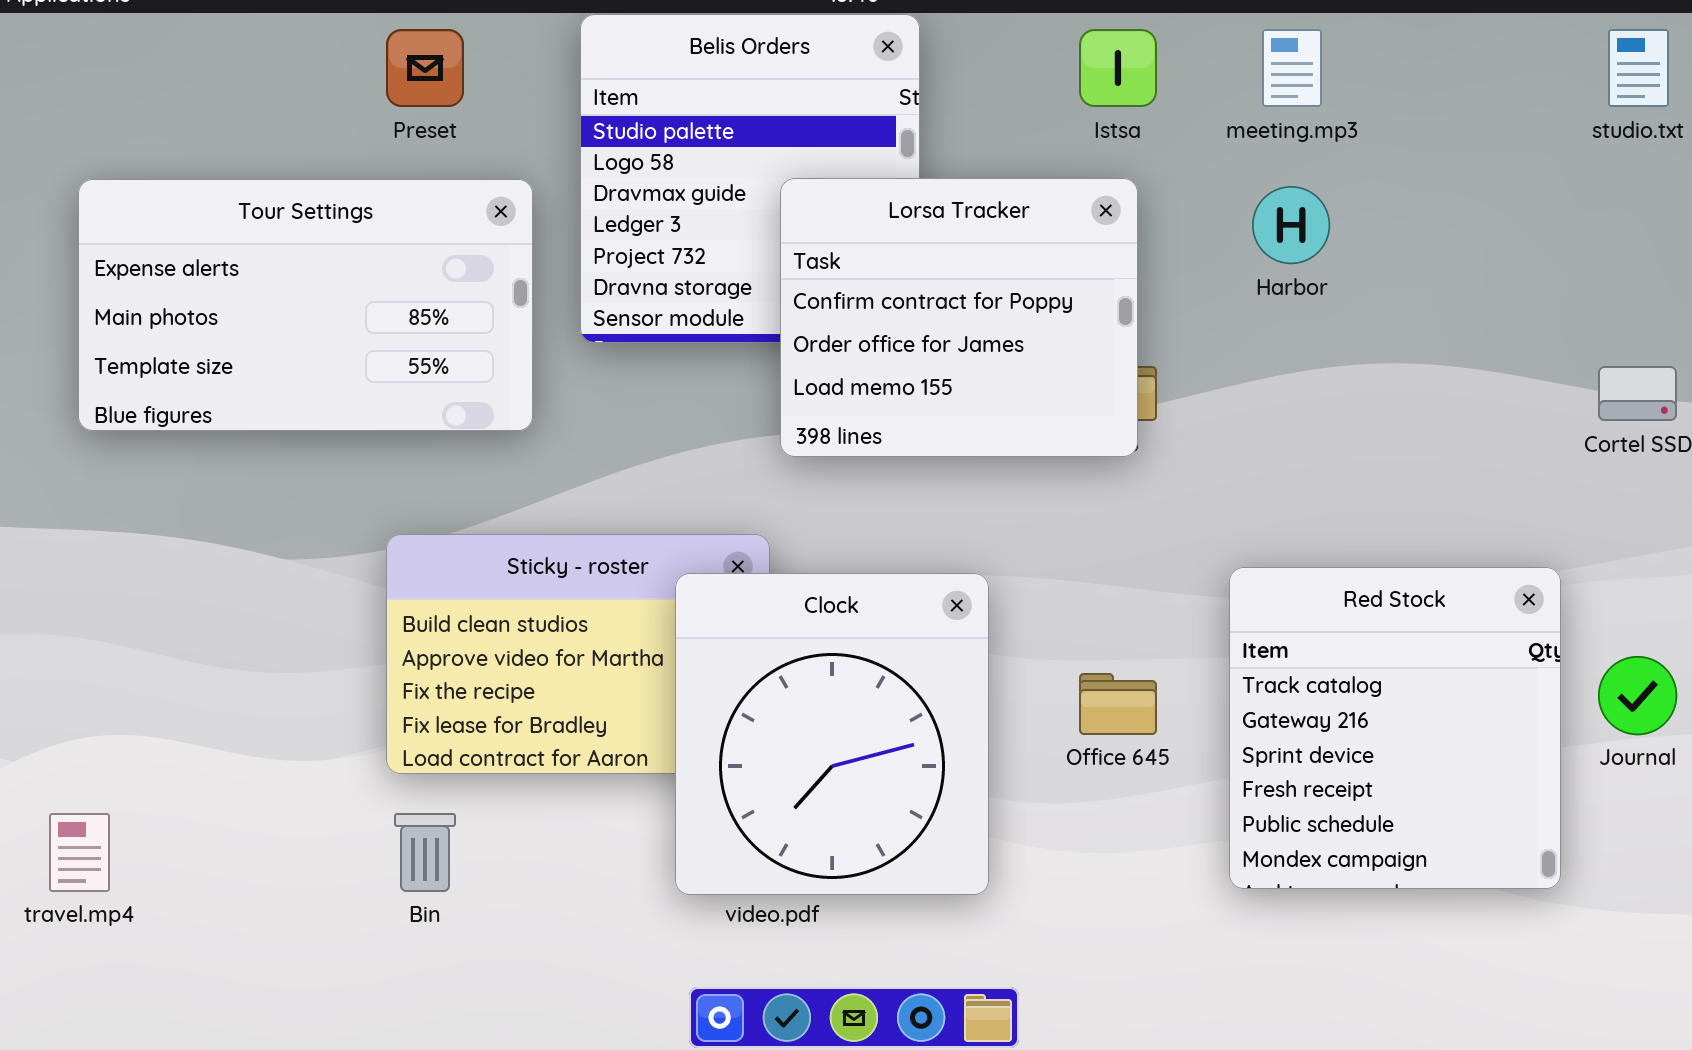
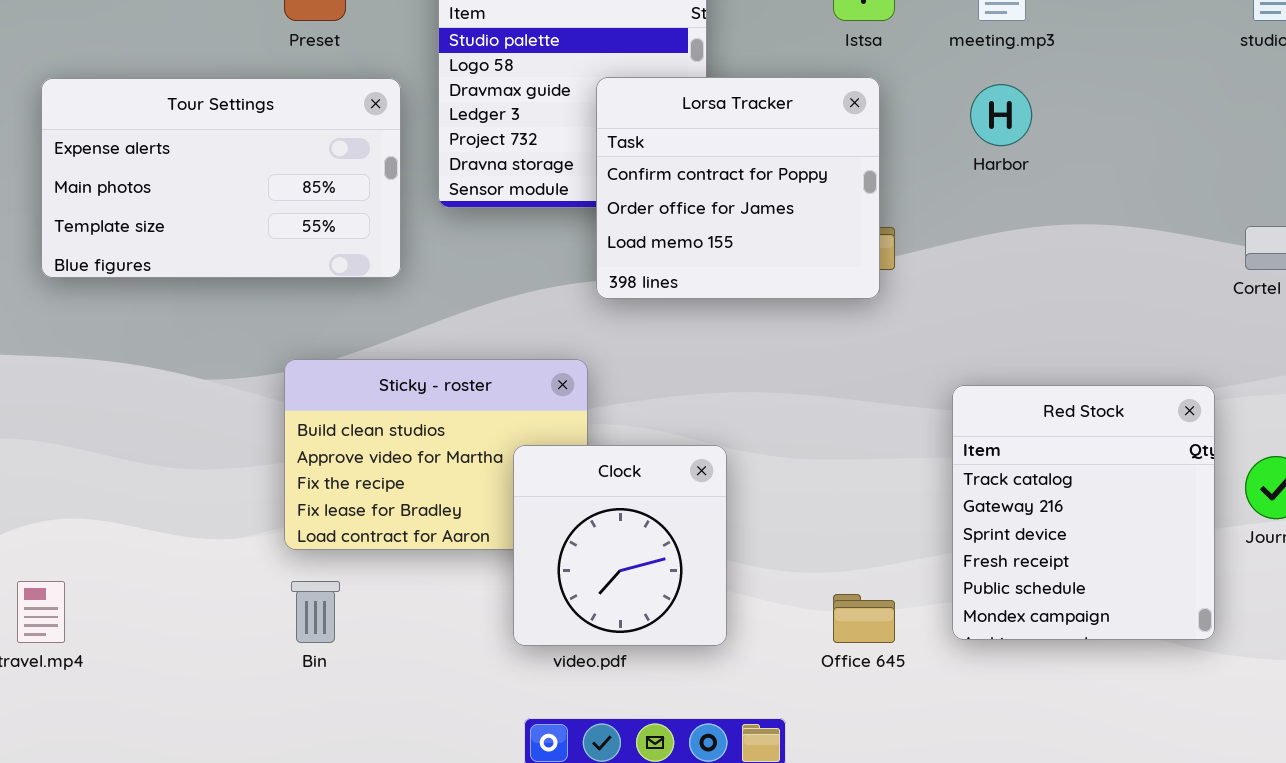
Clock: [675,573,989,895] -> [513,445,727,646], resized
Office 645: [1079,673,1157,735] -> [833,594,895,643], moved

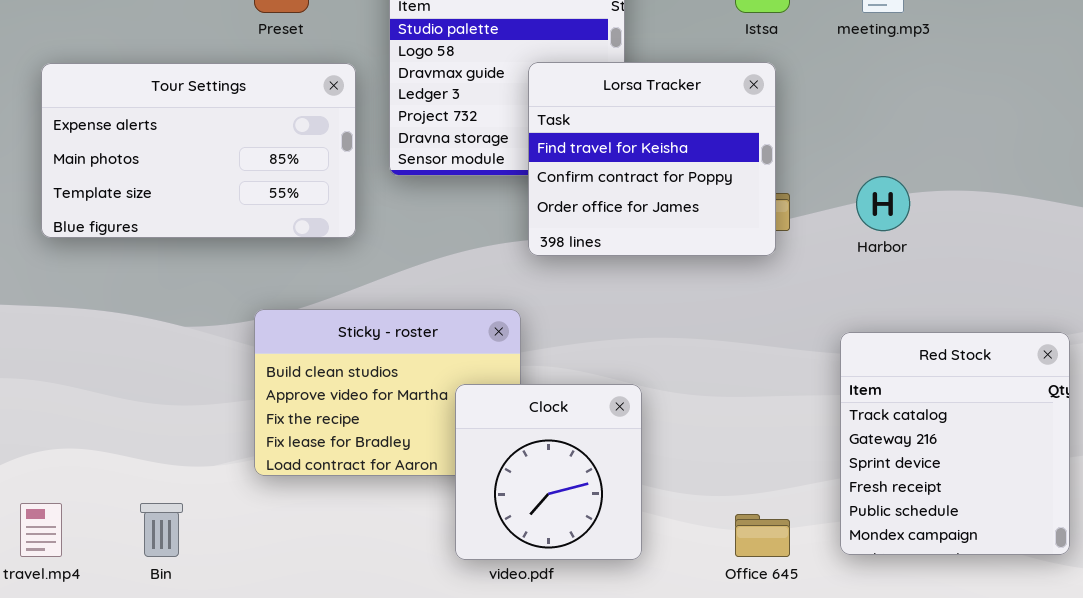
Lorsa Tracker: [596,77,880,299] -> [528,62,776,256], scrolled up 1 row
Harbor: [970,84,1032,146] -> [856,176,910,231], moved
Bin: [291,581,340,643] -> [140,503,183,557], moved

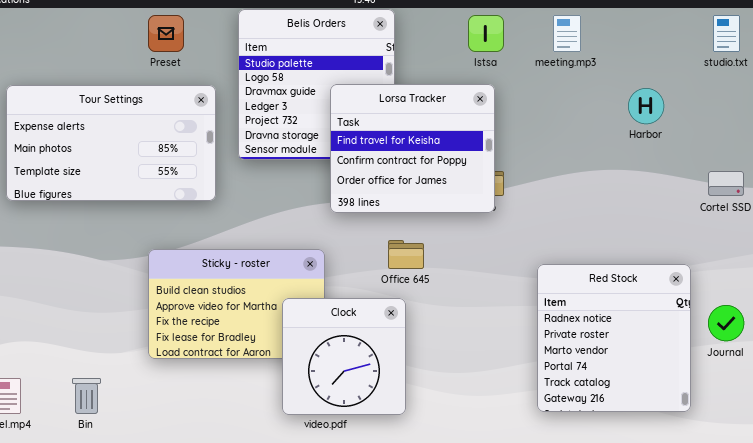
Harbor: [856,176,910,231] -> [628,88,664,124], moved
Red Stock: [840,332,1070,555] -> [537,264,691,412], scrolled up 4 rows
Office 645: [735,514,790,557] -> [388,240,424,269], moved

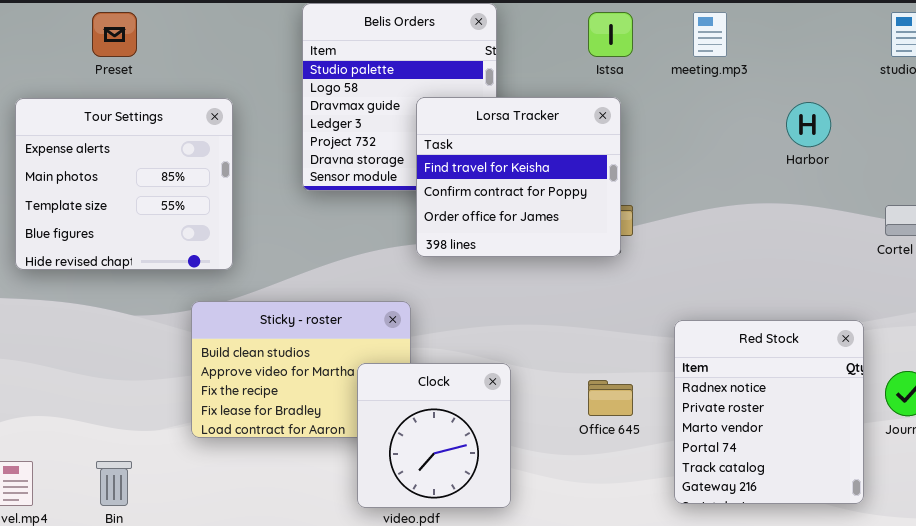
Preset: [148,15,184,52] -> [92,12,137,57], moved
Tour Settings: [6,85,216,201] -> [15,98,233,270], resized
Office 645: [388,240,424,269] -> [588,380,633,416], moved

